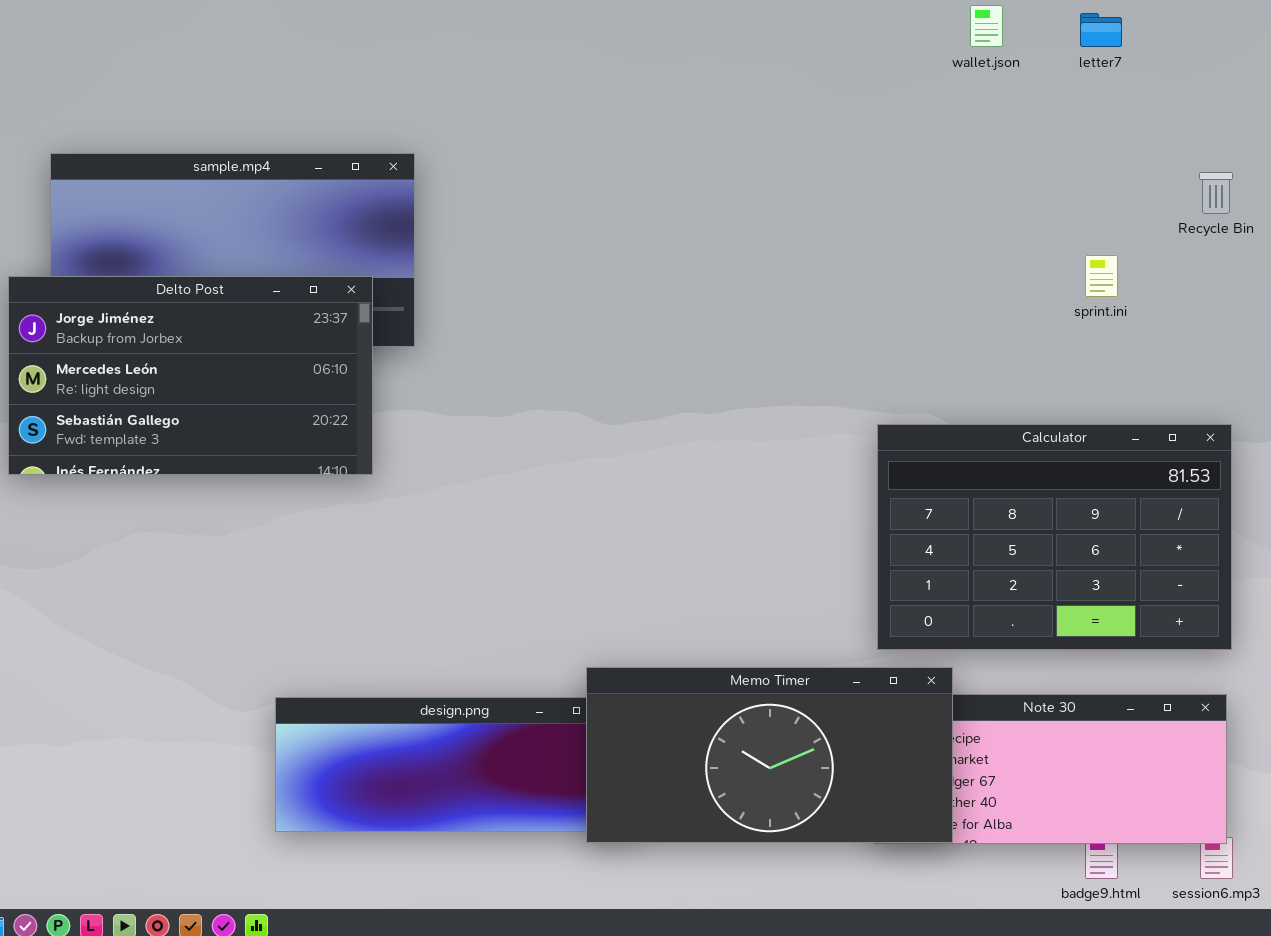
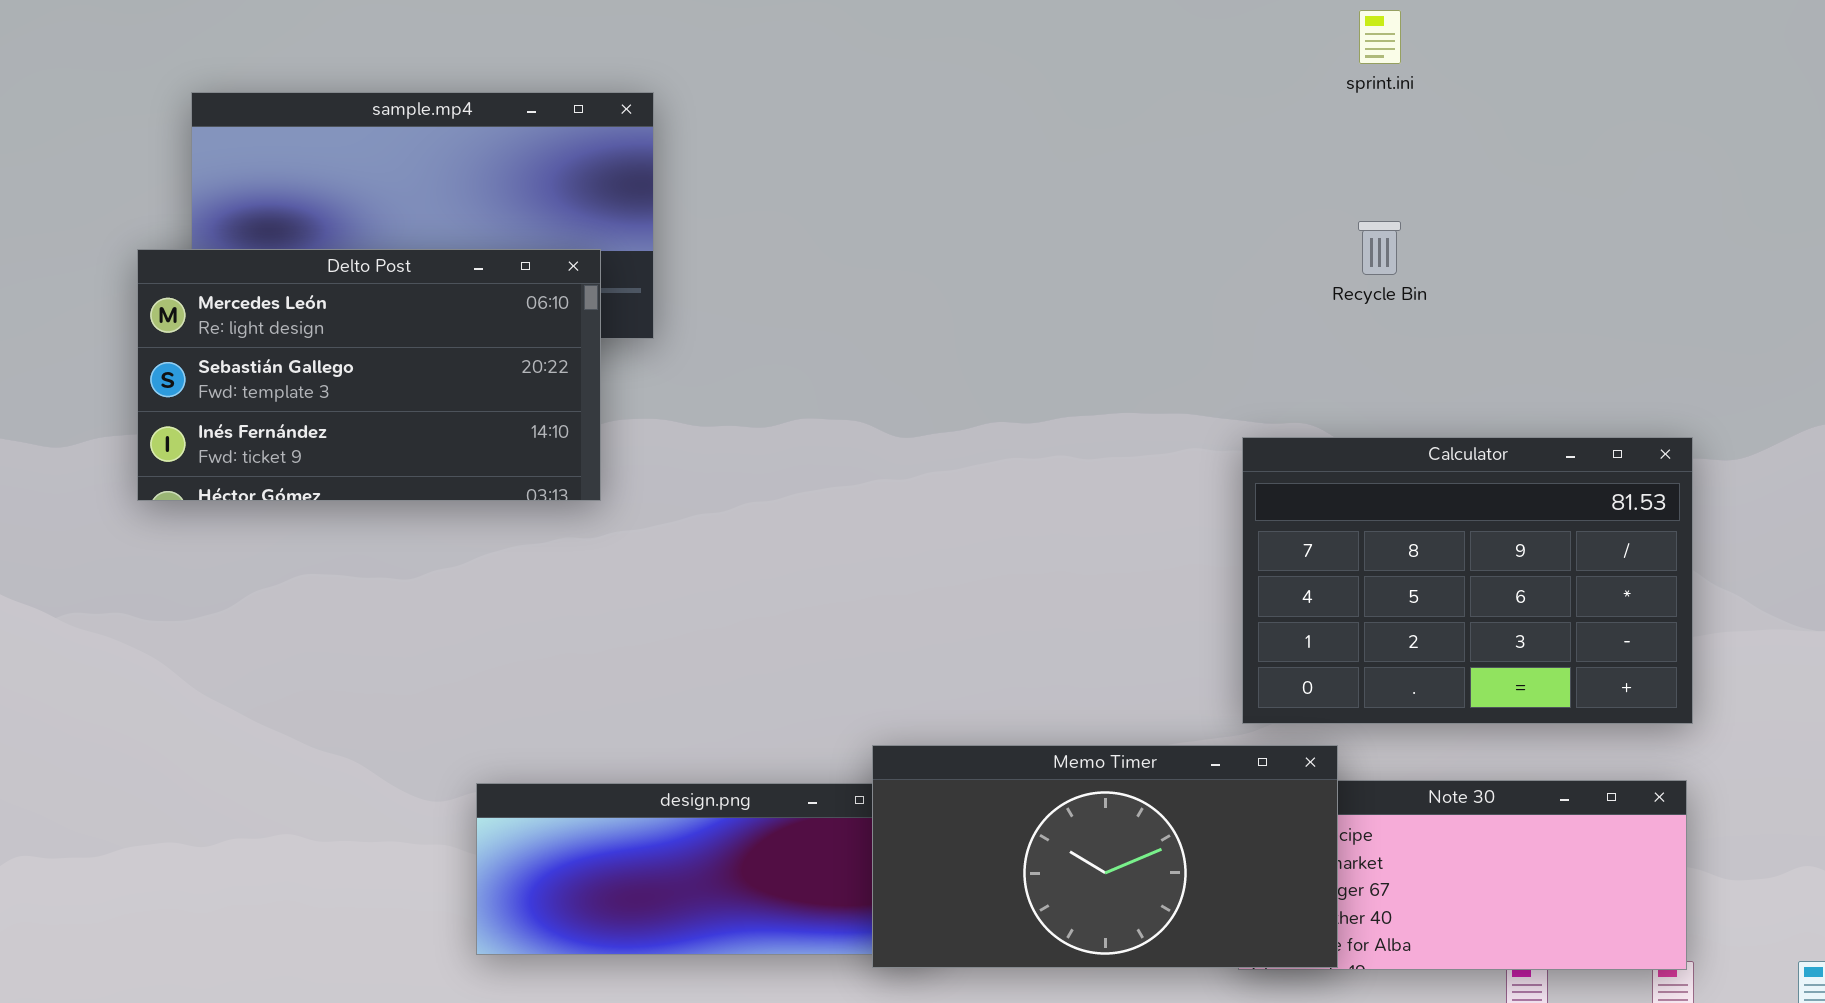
Recycle Bin: [1199,172,1233,214] -> [1358,221,1401,275], moved
sprint.ini: [1085,255,1118,297] -> [1359,10,1401,64], moved
Delto Post: [8,276,373,475] -> [137,249,601,501], scrolled down 1 row

